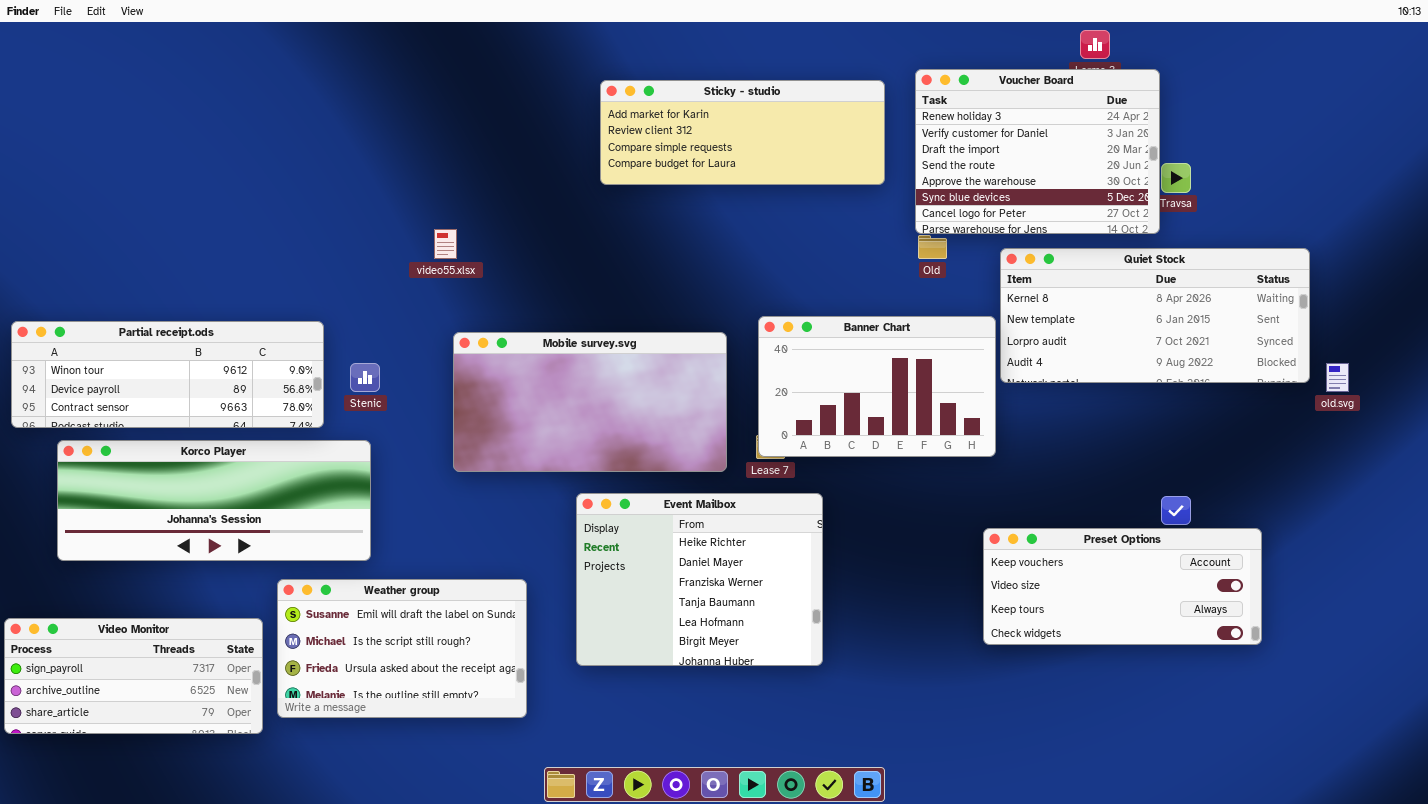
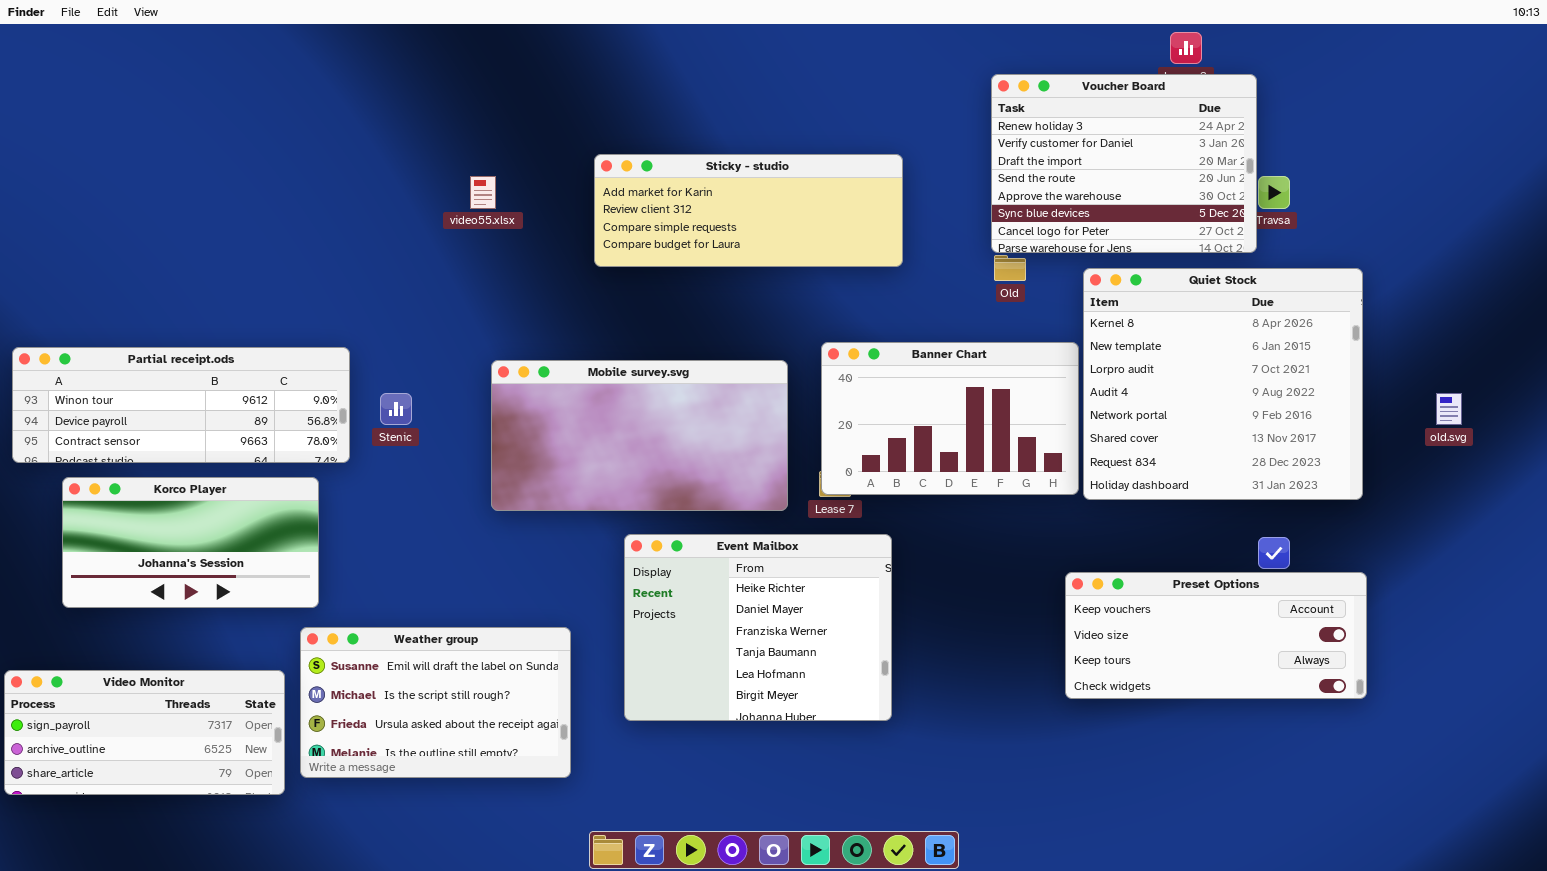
Sticky - studio: [600,80,885,185] -> [594,154,903,267], moved
video55.xlsx: [434,229,457,259] -> [470,176,496,209], moved
Quiet Stock: [1000,248,1310,383] -> [1083,268,1363,500], resized
Korco Player: [57,440,371,561] -> [62,477,319,608], resized

